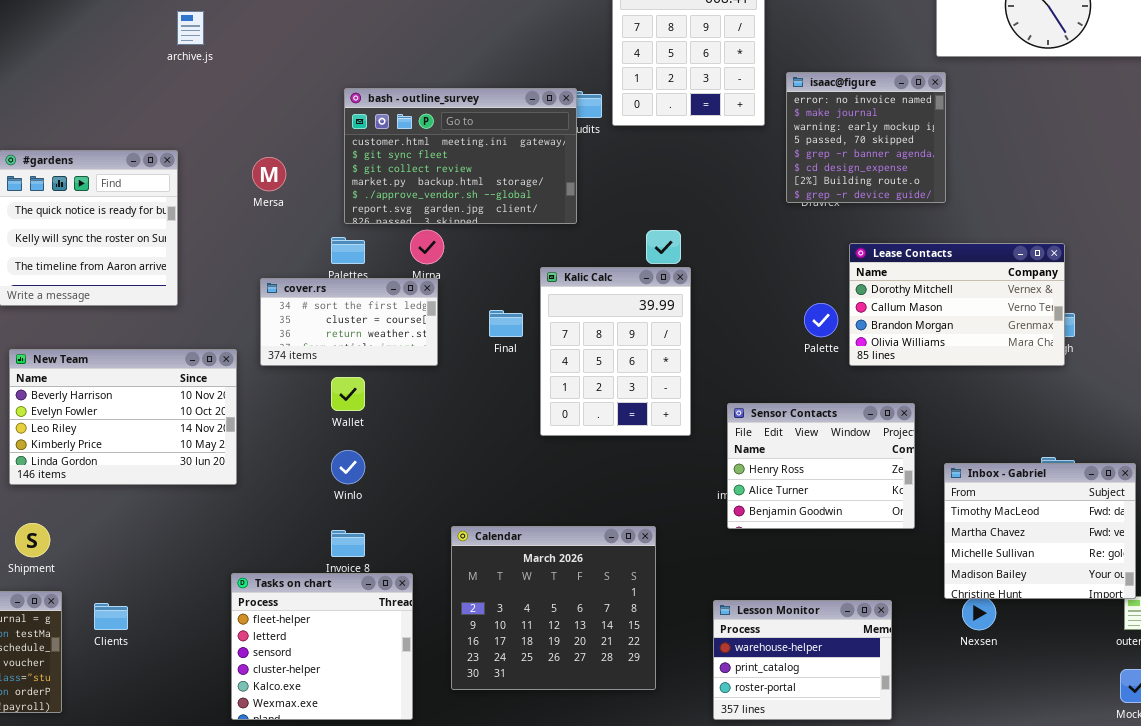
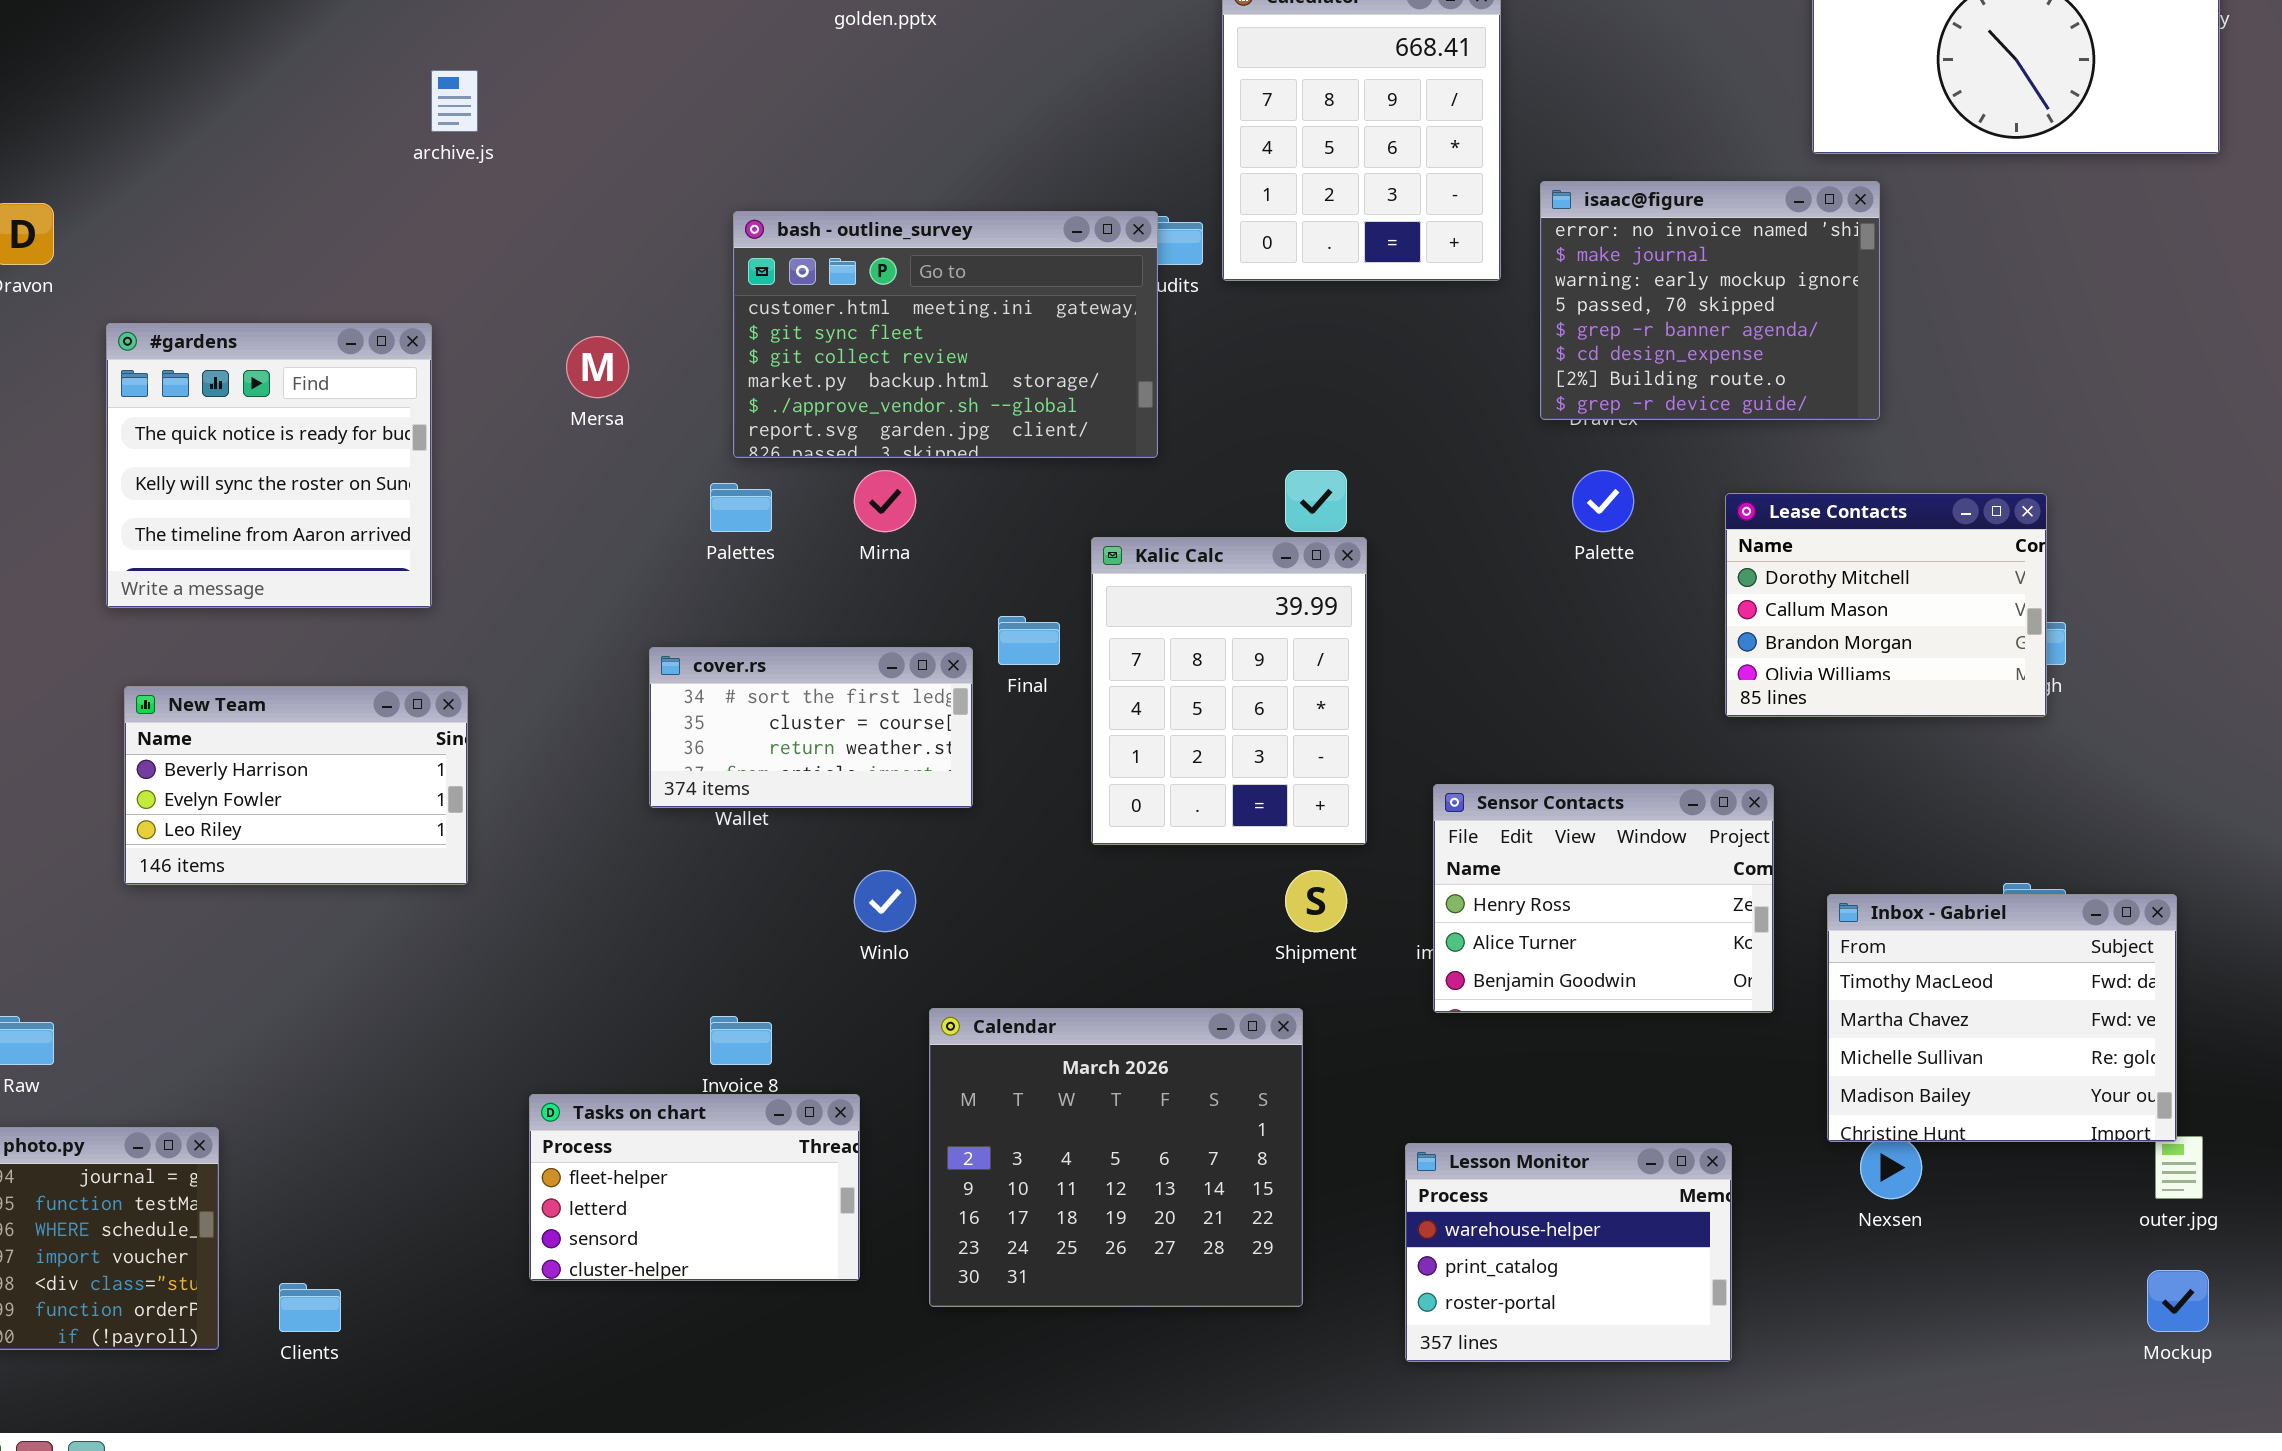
isaac@figure: [786,72,946,203] -> [1540,181,1880,420], resized
Lease Contacts: [849,243,1065,366] -> [1725,493,2047,717], resized
cover.rs: [260,278,438,366] -> [649,647,973,808], moved
Palette: [804,303,838,337] -> [1572,470,1634,532], moved
New Team: [9,349,237,485] -> [124,686,468,885], resized
Winlo: [331,450,365,484] -> [854,870,916,932], moved
Shipment: [15,523,50,557] -> [1285,870,1347,932], moved
Tasks on chart: [231,573,413,720] -> [529,1094,860,1281], resized
Clients: [94,603,128,630] -> [279,1283,341,1332], moved

